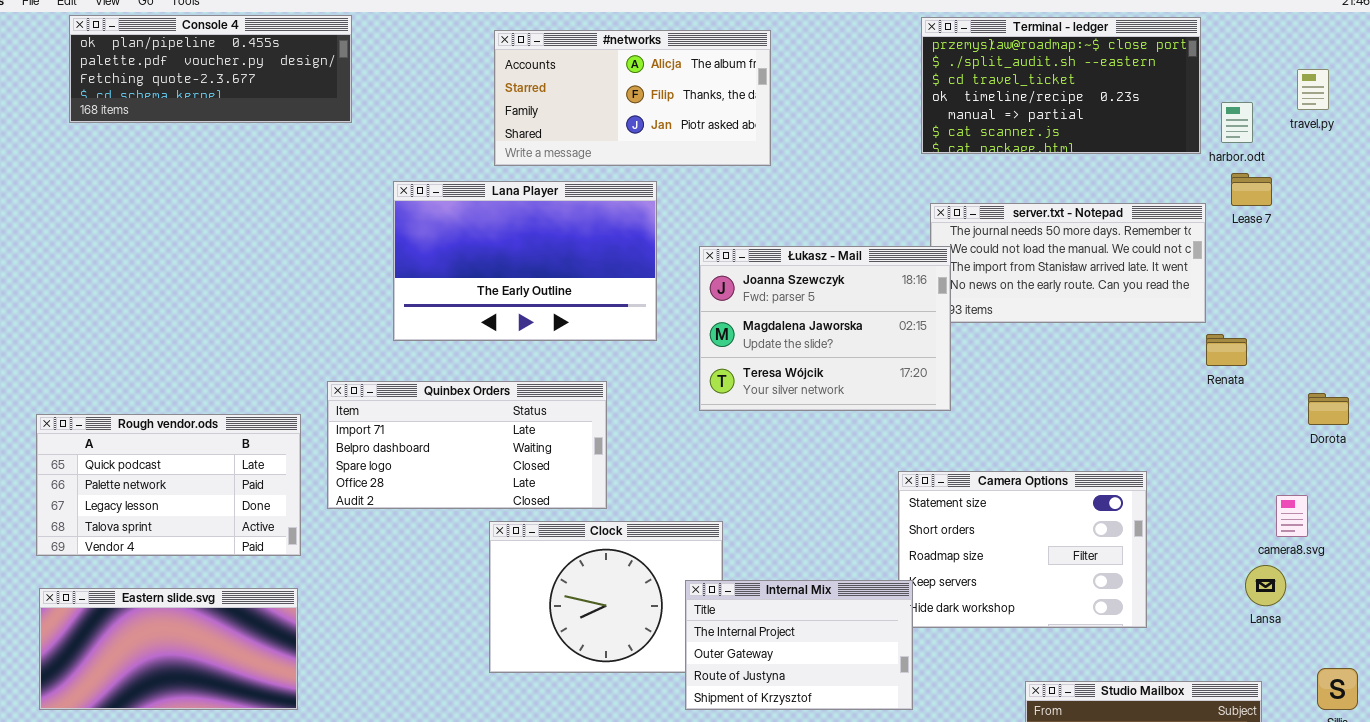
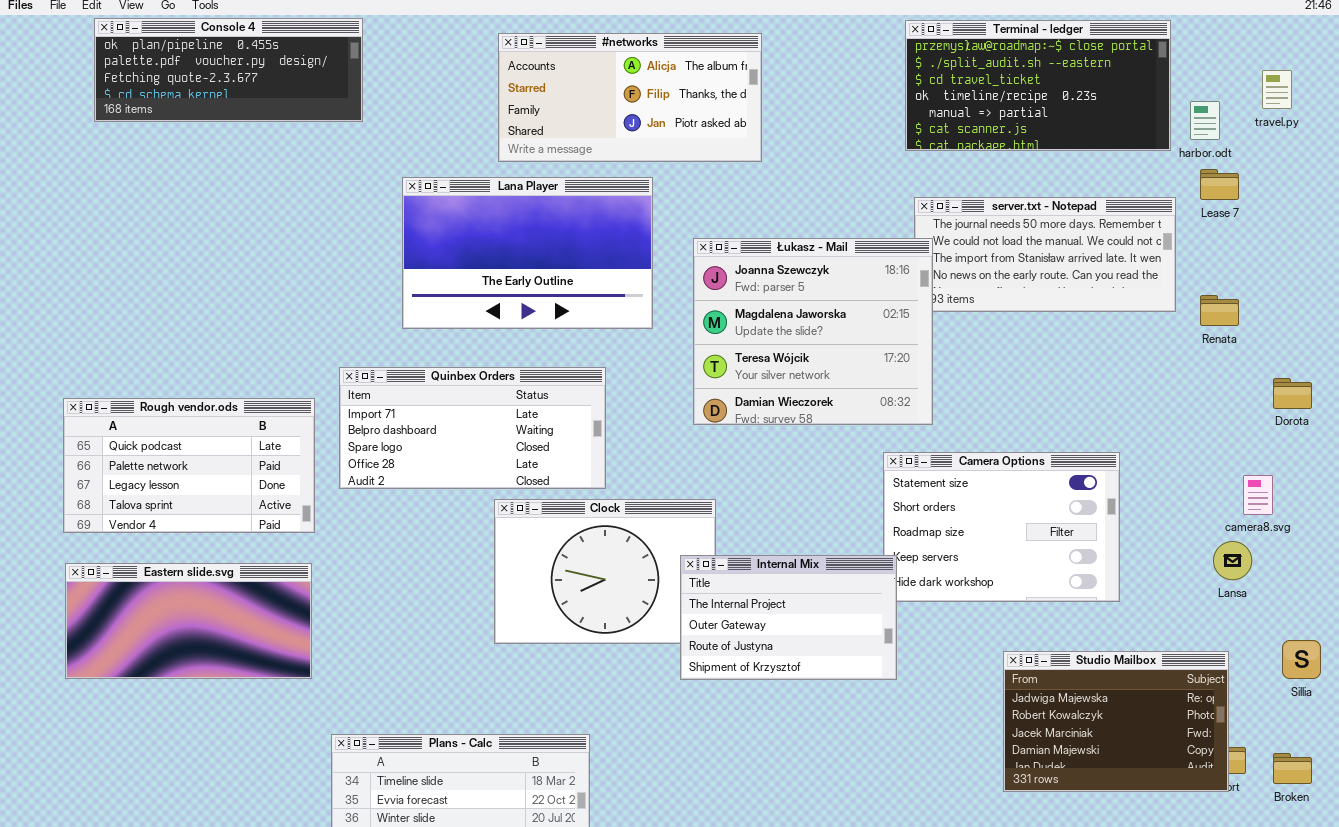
Łukasz - Mail: [699,246,951,411] -> [693,238,933,425], resized
Renata: [1206,334,1247,366] -> [1200,295,1239,326], moved

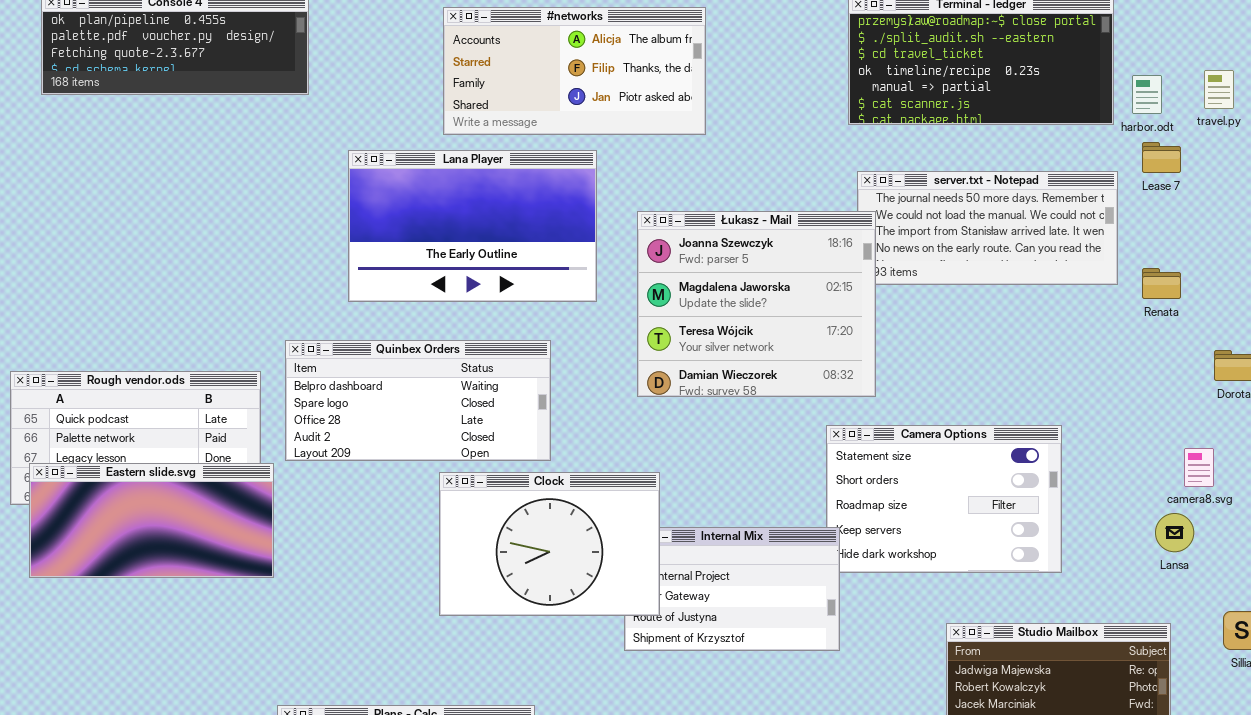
travel.py: [1262,70,1292,109] -> [1204,70,1234,109], moved
Quinbex Orders: [339,367,606,489] -> [285,340,551,461], scrolled down 1 row
Clock: [494,499,716,644] -> [439,472,660,616], raised
Eastern slide.svg: [65,563,312,679] -> [29,463,274,578], moved

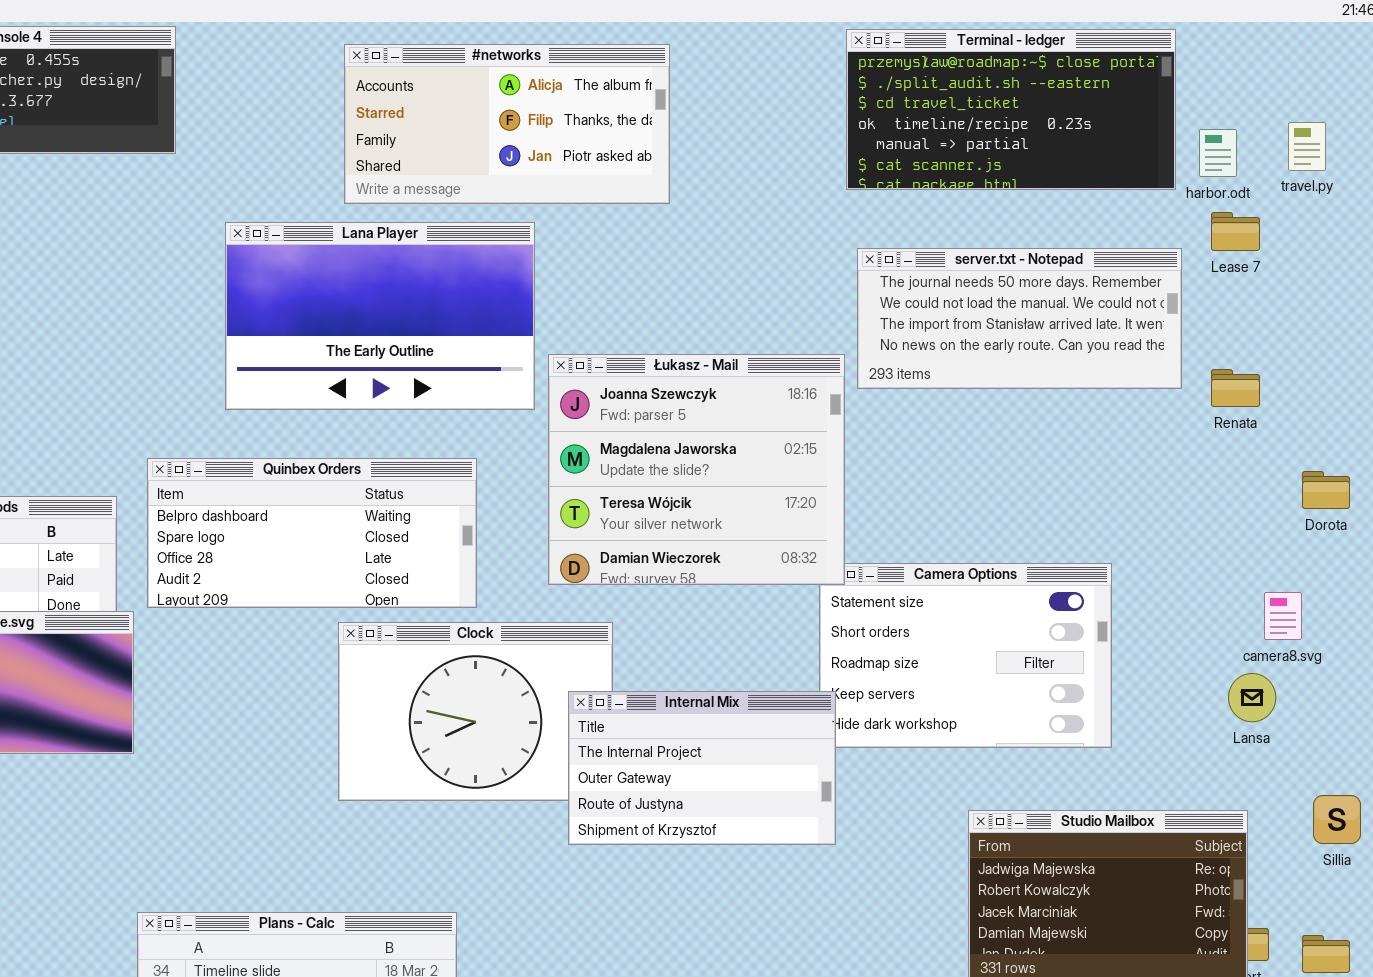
Łukasz - Mail: [637,211,876,397] -> [548,354,845,585], moved
Internal Mix: [624,527,840,651] -> [568,691,836,845], raised

